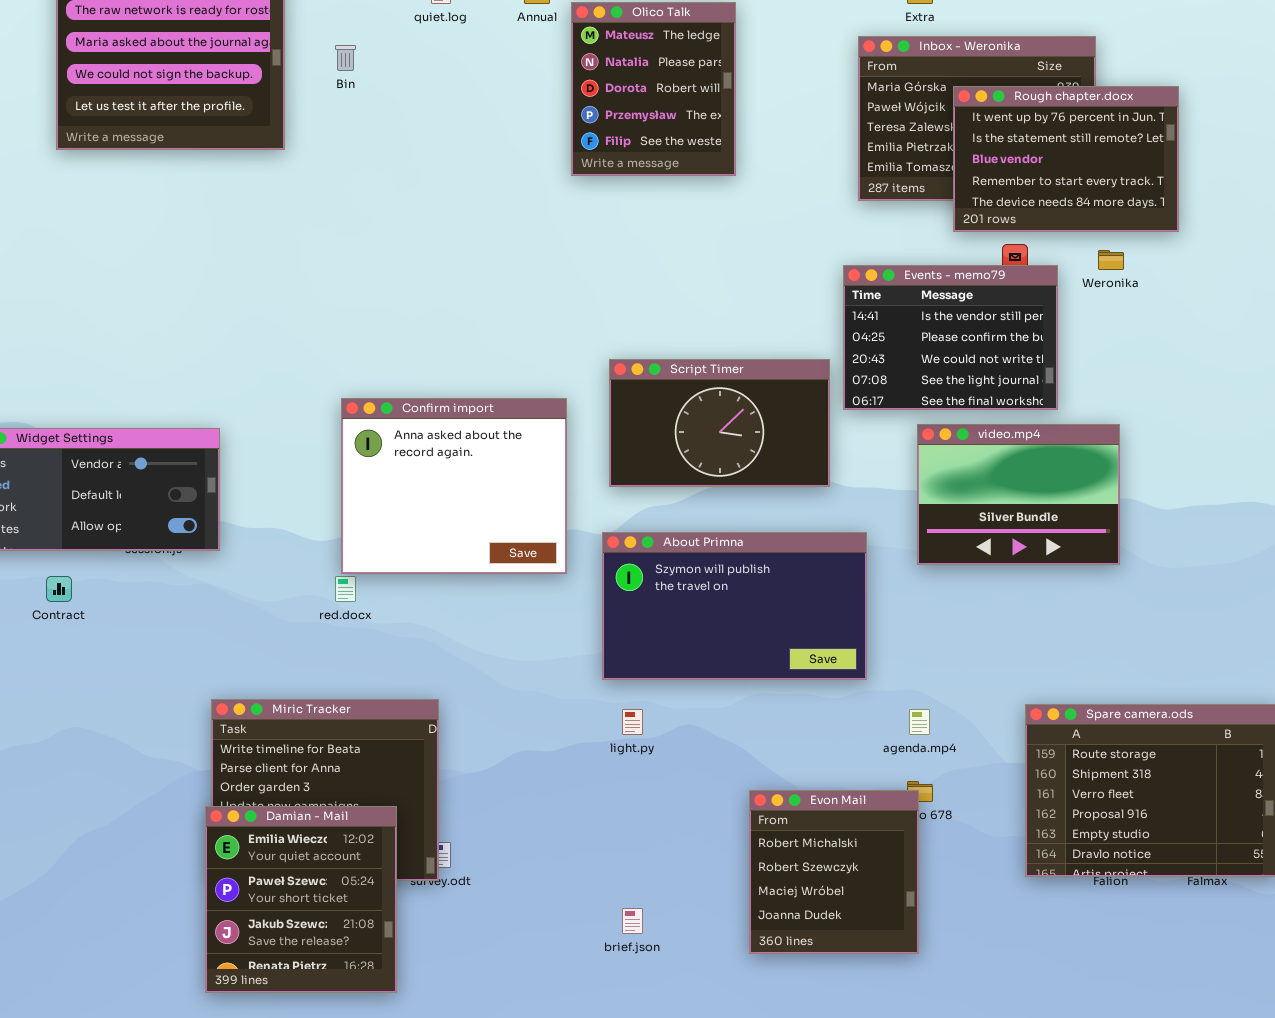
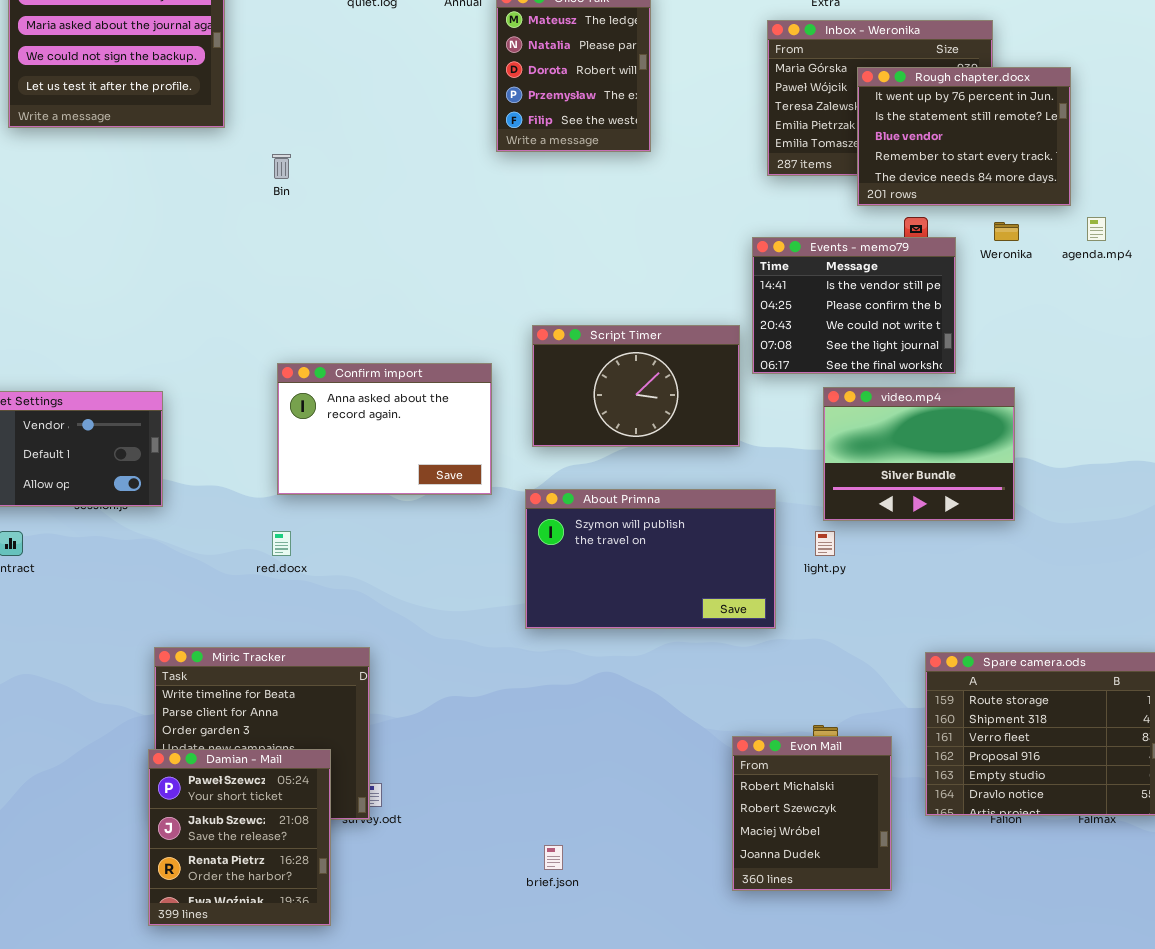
Bin: [335,45,356,71] -> [272,154,291,179], moved
Confirm import: [341,398,567,574] -> [277,363,492,495], resized
light.py: [622,709,643,735] -> [815,531,835,556], moved
agenda.mp4: [909,709,930,735] -> [1087,217,1106,241], moved
Evon Mail: [749,790,919,954] -> [732,736,892,891], moved
Damian - Mail: [205,806,397,993] -> [148,749,331,926], scrolled down 1 row

